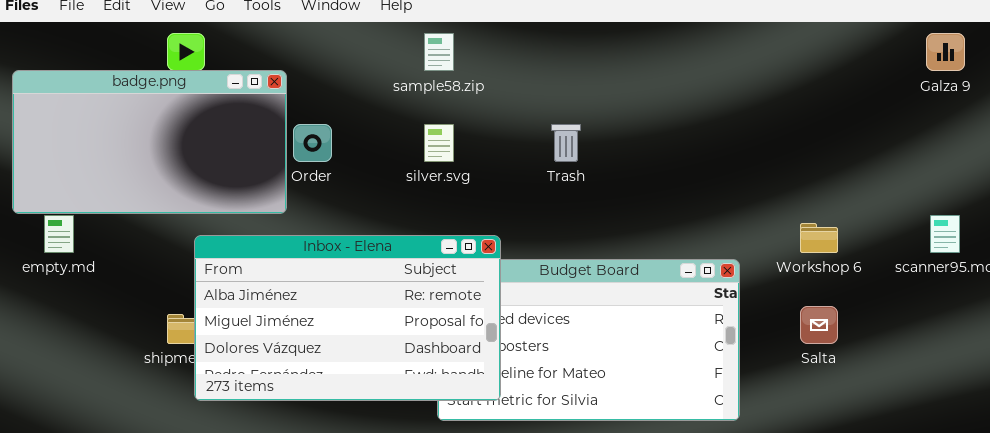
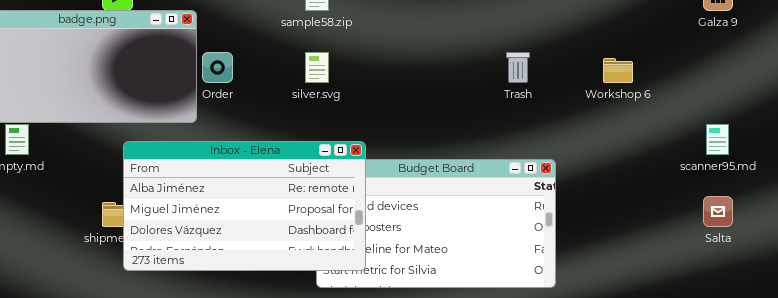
Trash: [551,124,581,162] -> [506,52,530,83], moved
Workshop 6: [800,223,838,253] -> [603,58,633,83], moved
Salta: [800,306,838,344] -> [703,196,733,227], moved

